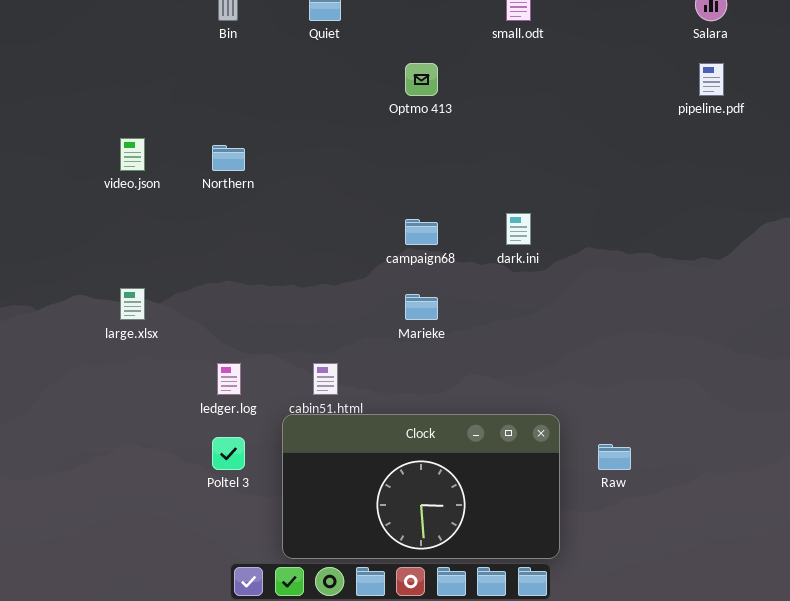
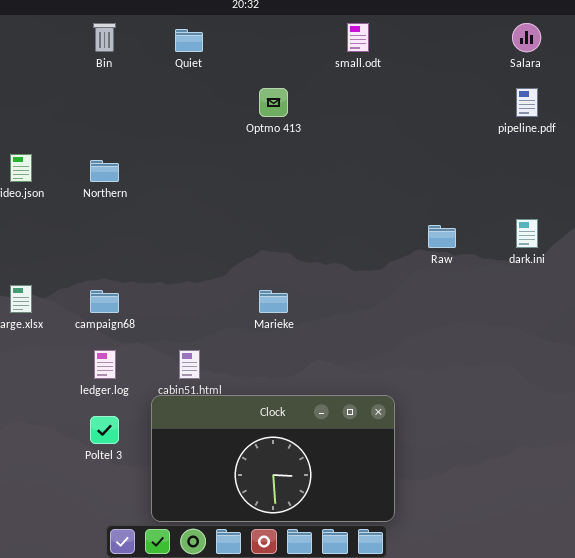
dark.ini: [506,213,531,245] -> [516,219,538,248], moved
campaign68: [405,219,438,245] -> [90,290,119,313], moved
Raw: [598,444,631,470] -> [428,225,456,248], moved

